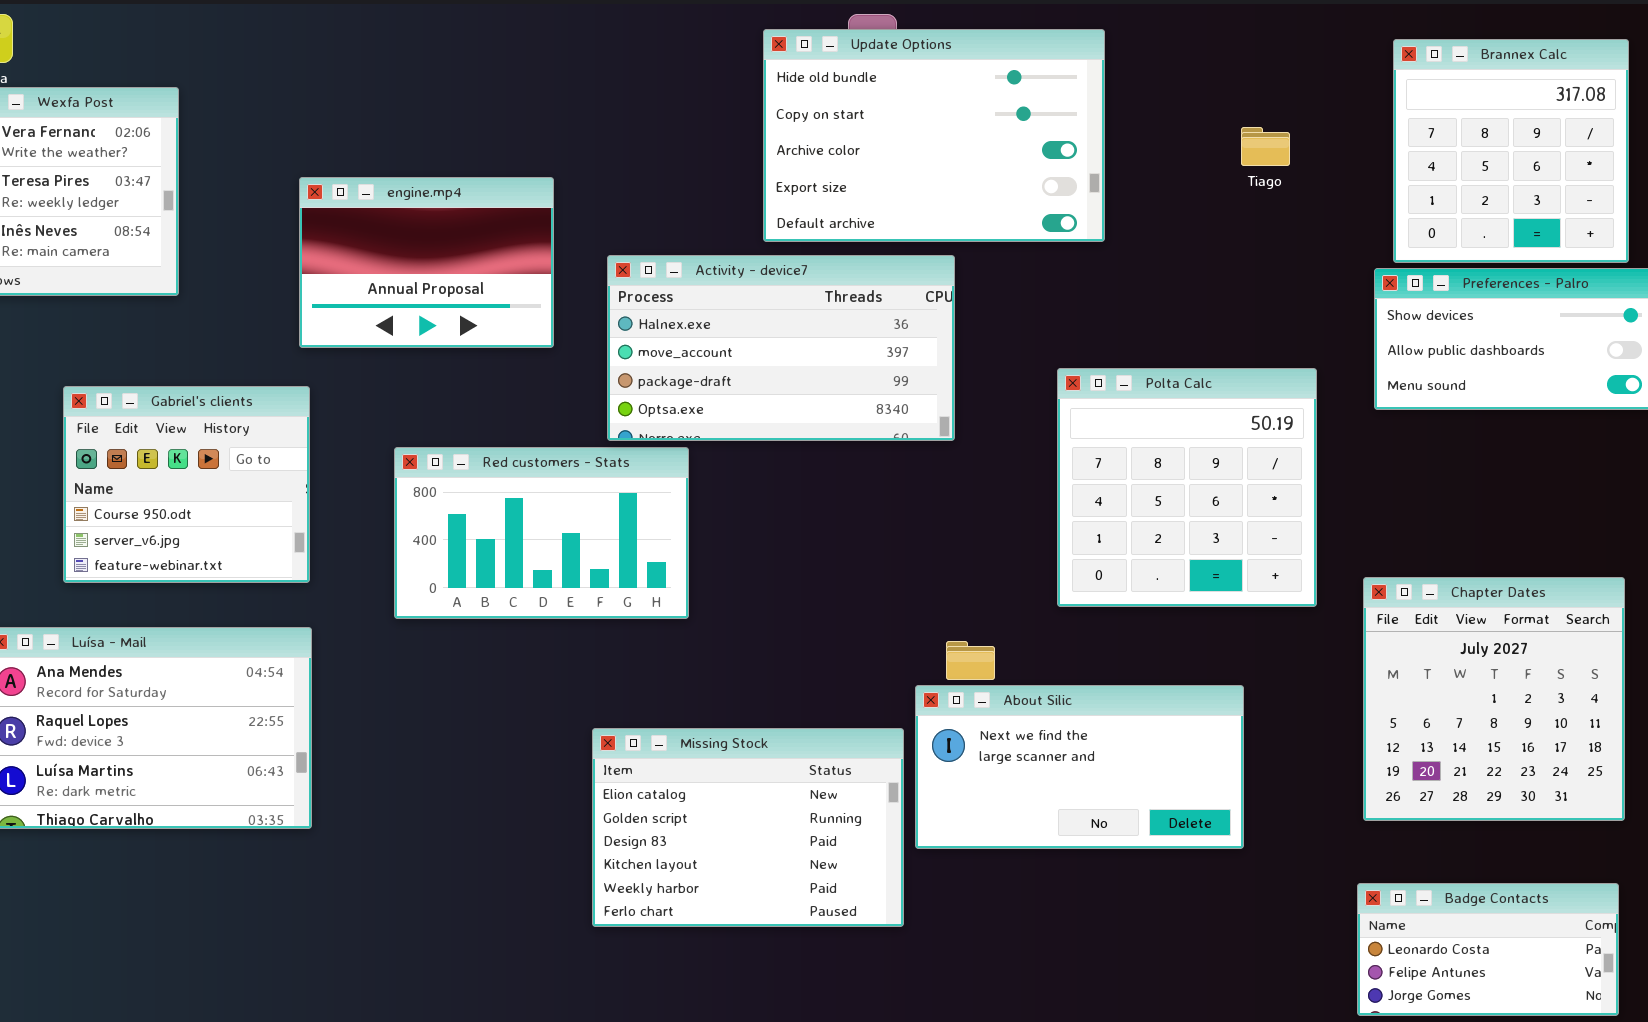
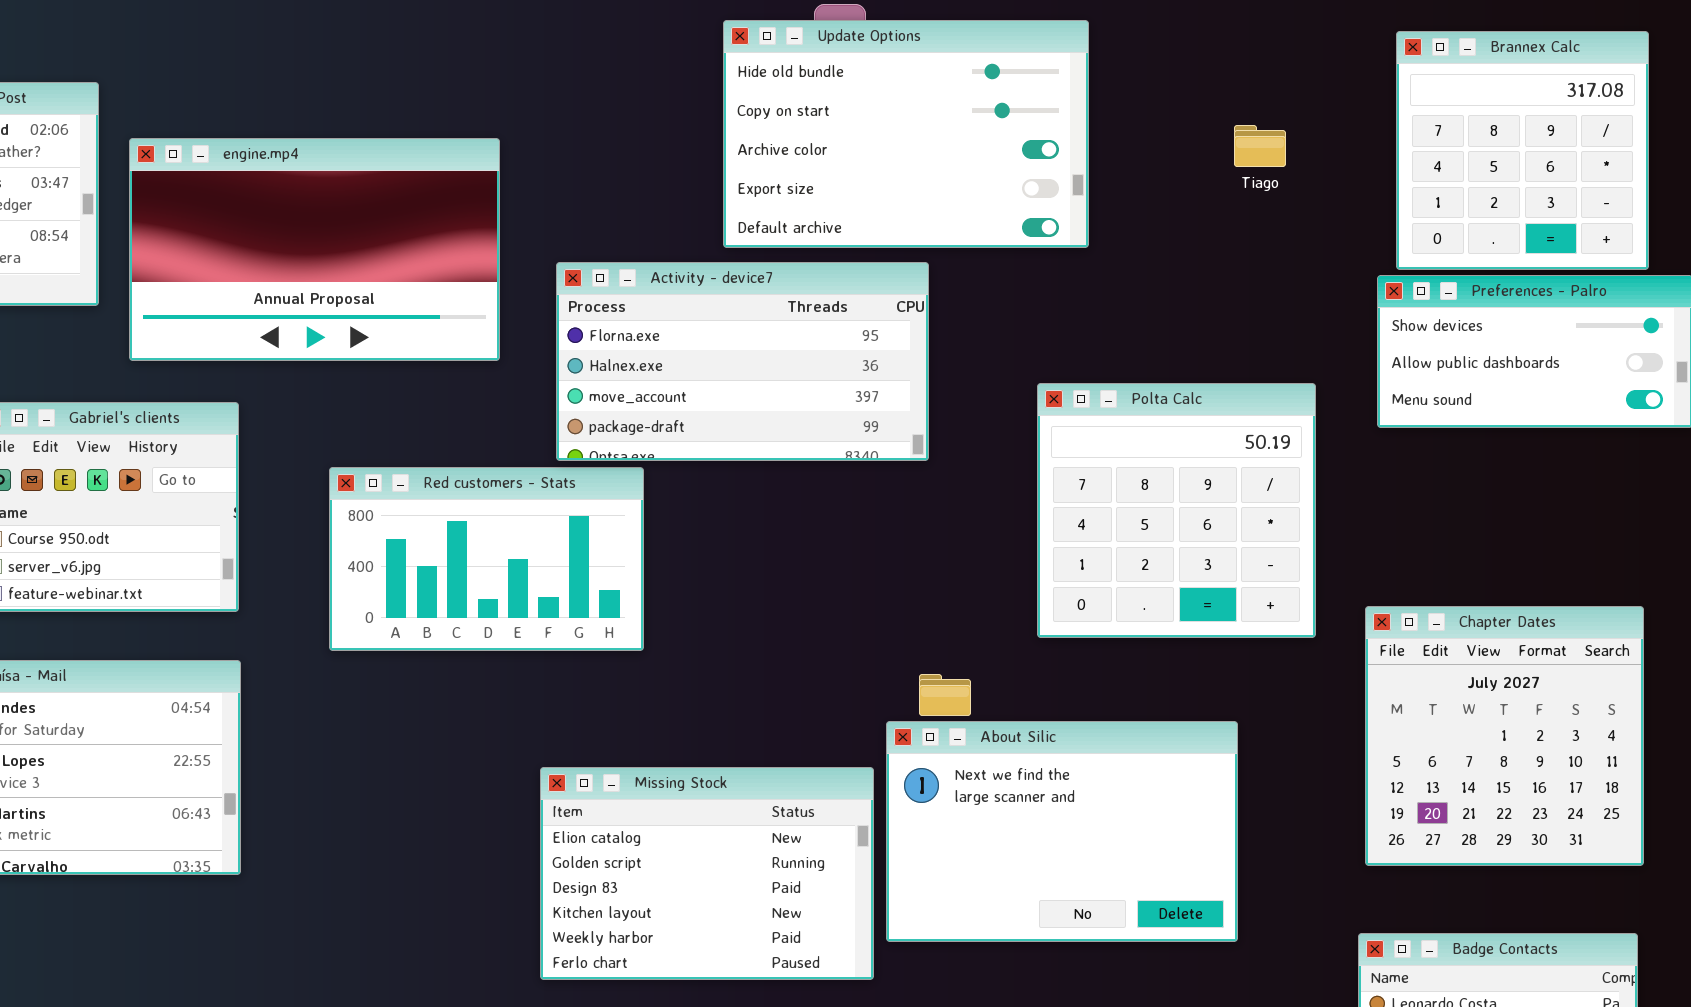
engine.mp4: [299,177,554,348] -> [129,138,500,361], resized
Activity - device7: [607,255,955,441] -> [556,262,929,461], scrolled up 1 row
About Silic: [915,685,1244,849] -> [886,721,1238,942], resized

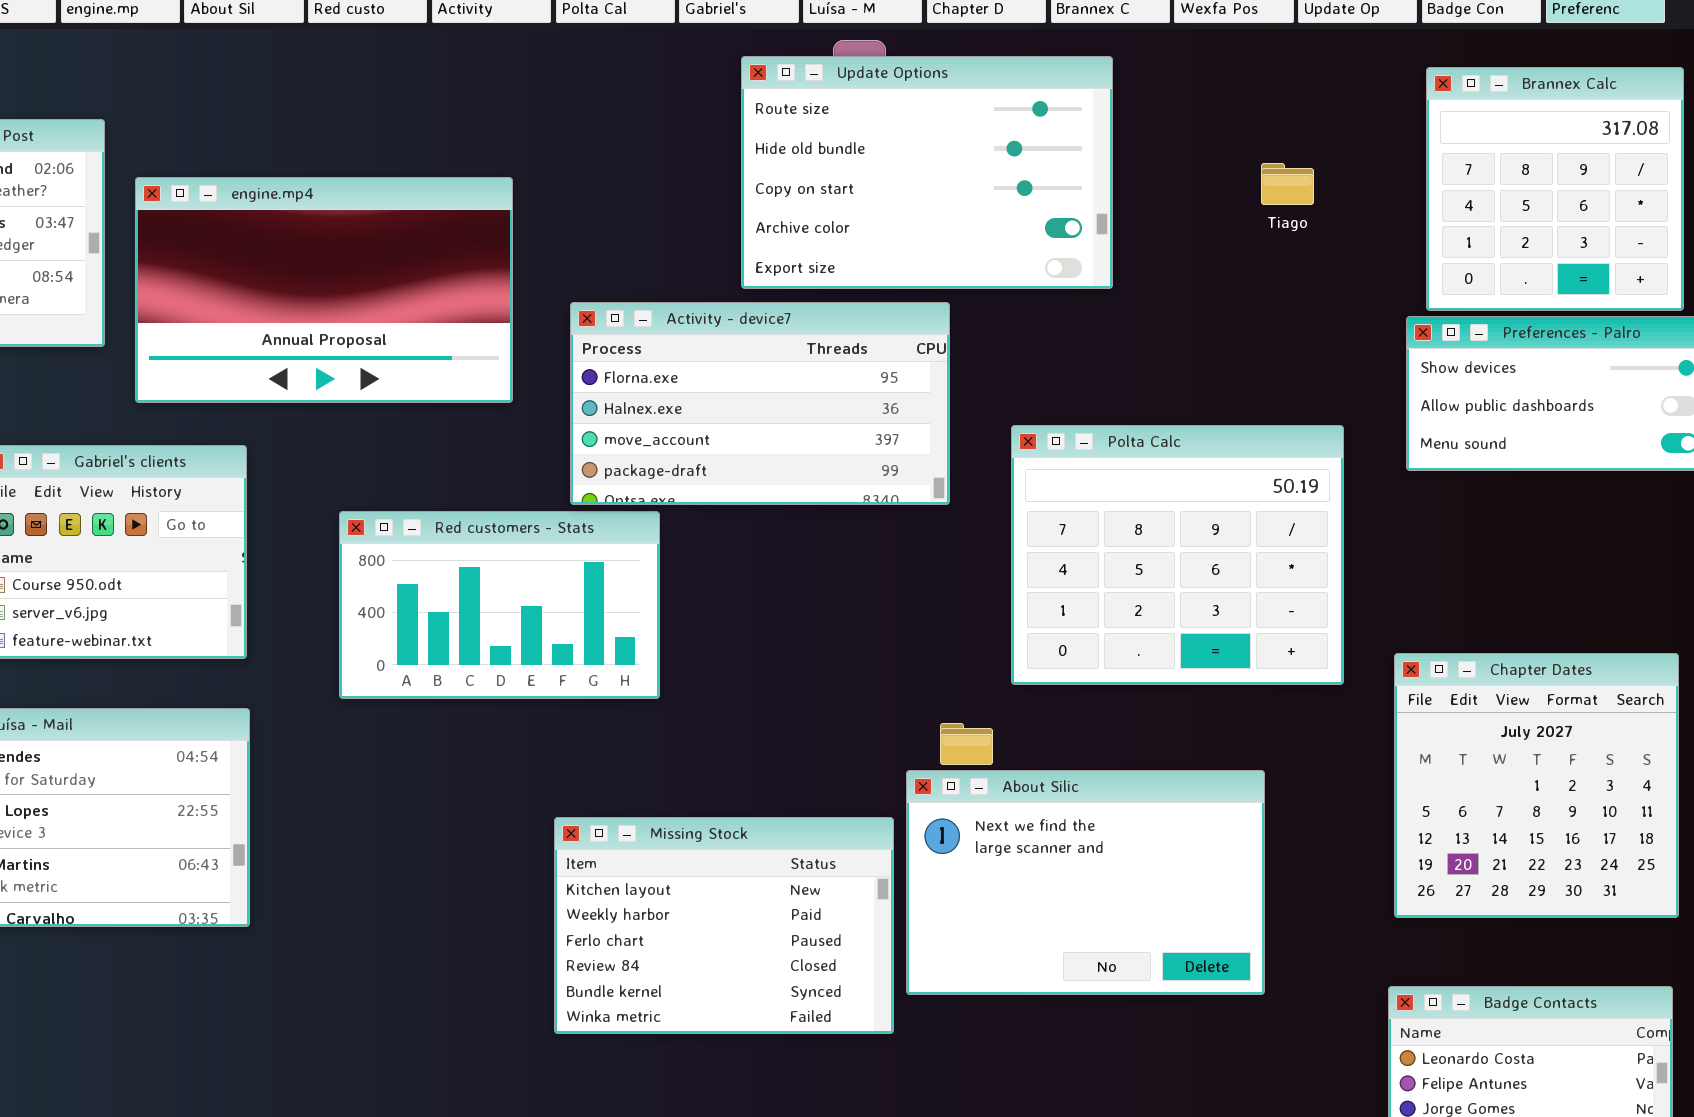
Update Options: [723,20,1089,248] -> [741,56,1113,289], scrolled up 1 row
Polta Calc: [1037,383,1316,638] -> [1011,425,1344,685], resized
Missing Stock: [540,767,874,980] -> [554,817,894,1034], scrolled down 3 rows

